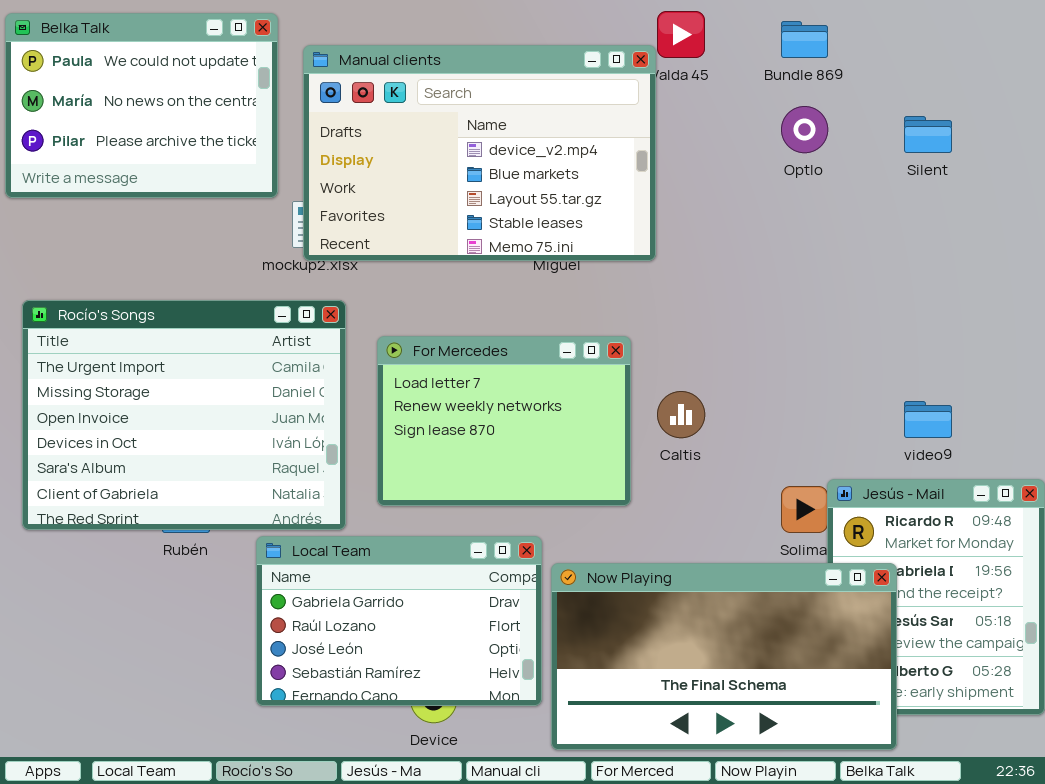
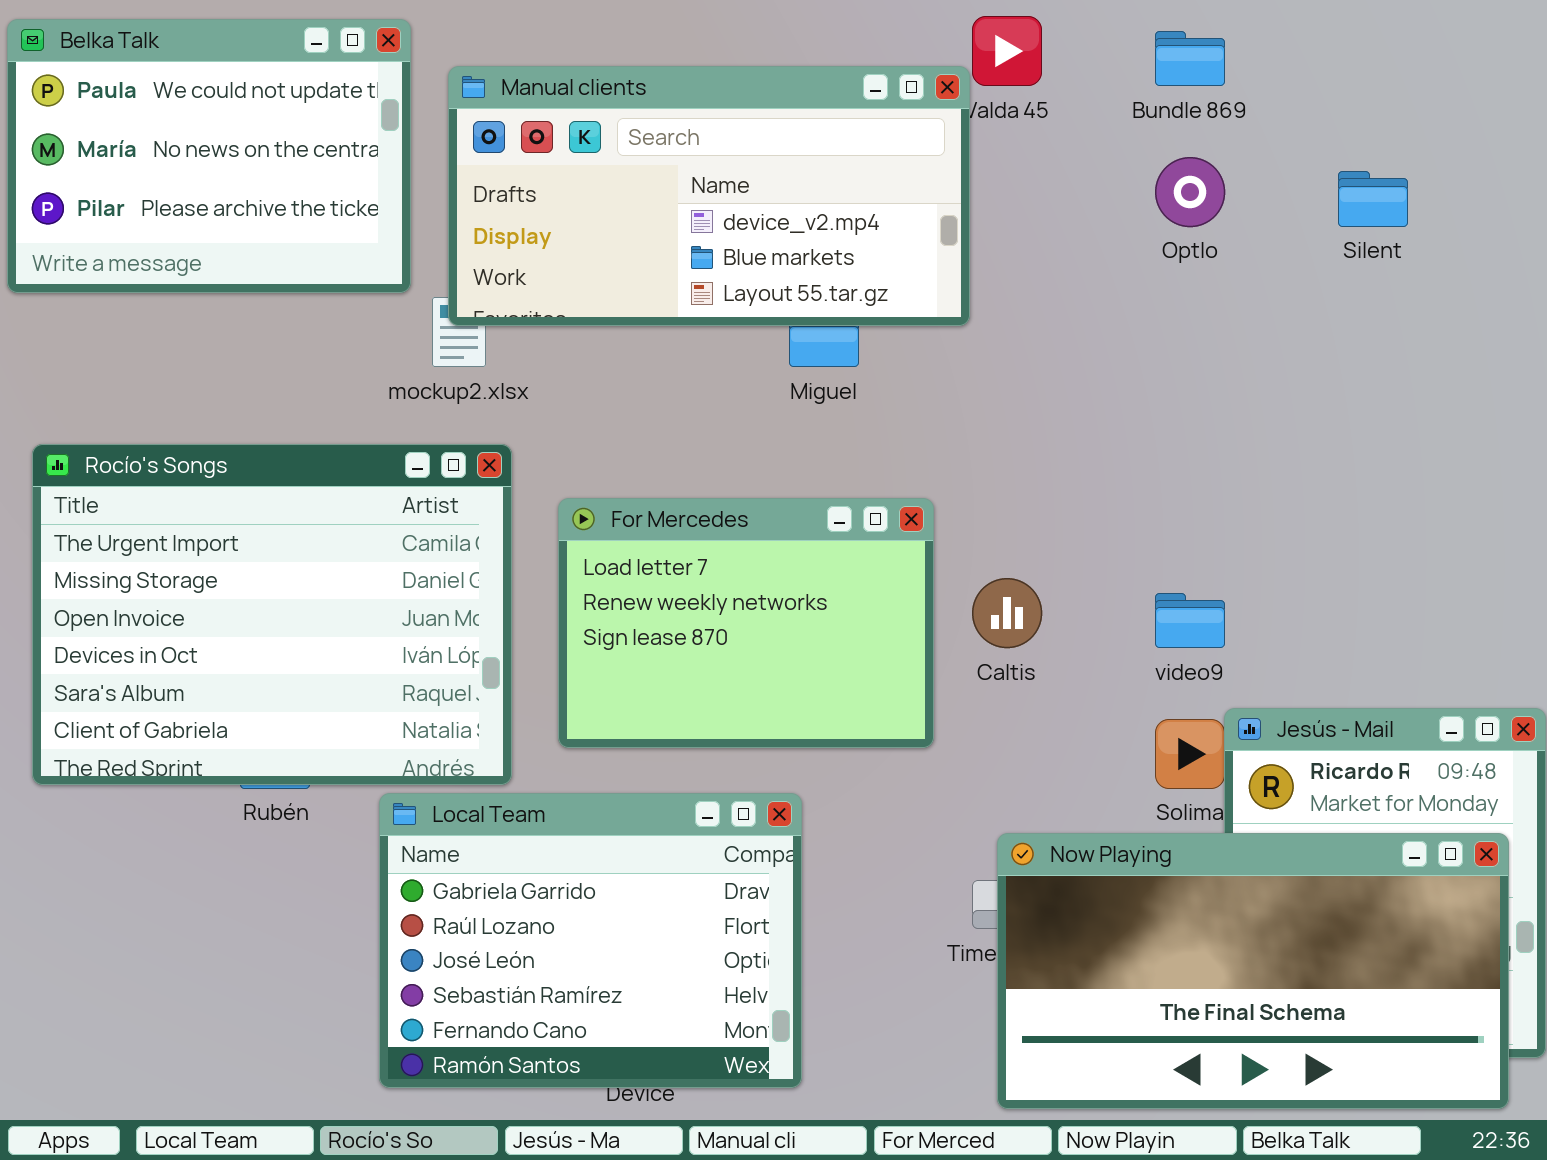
Manual clients: [303,45,656,261] -> [448,66,970,326], resized
video9: [904,401,952,438] -> [1155,593,1225,648], moved
Local Team: [256,536,542,706] -> [379,793,802,1088], resized
Now Playing: [551,563,897,750] -> [997,833,1509,1109], moved

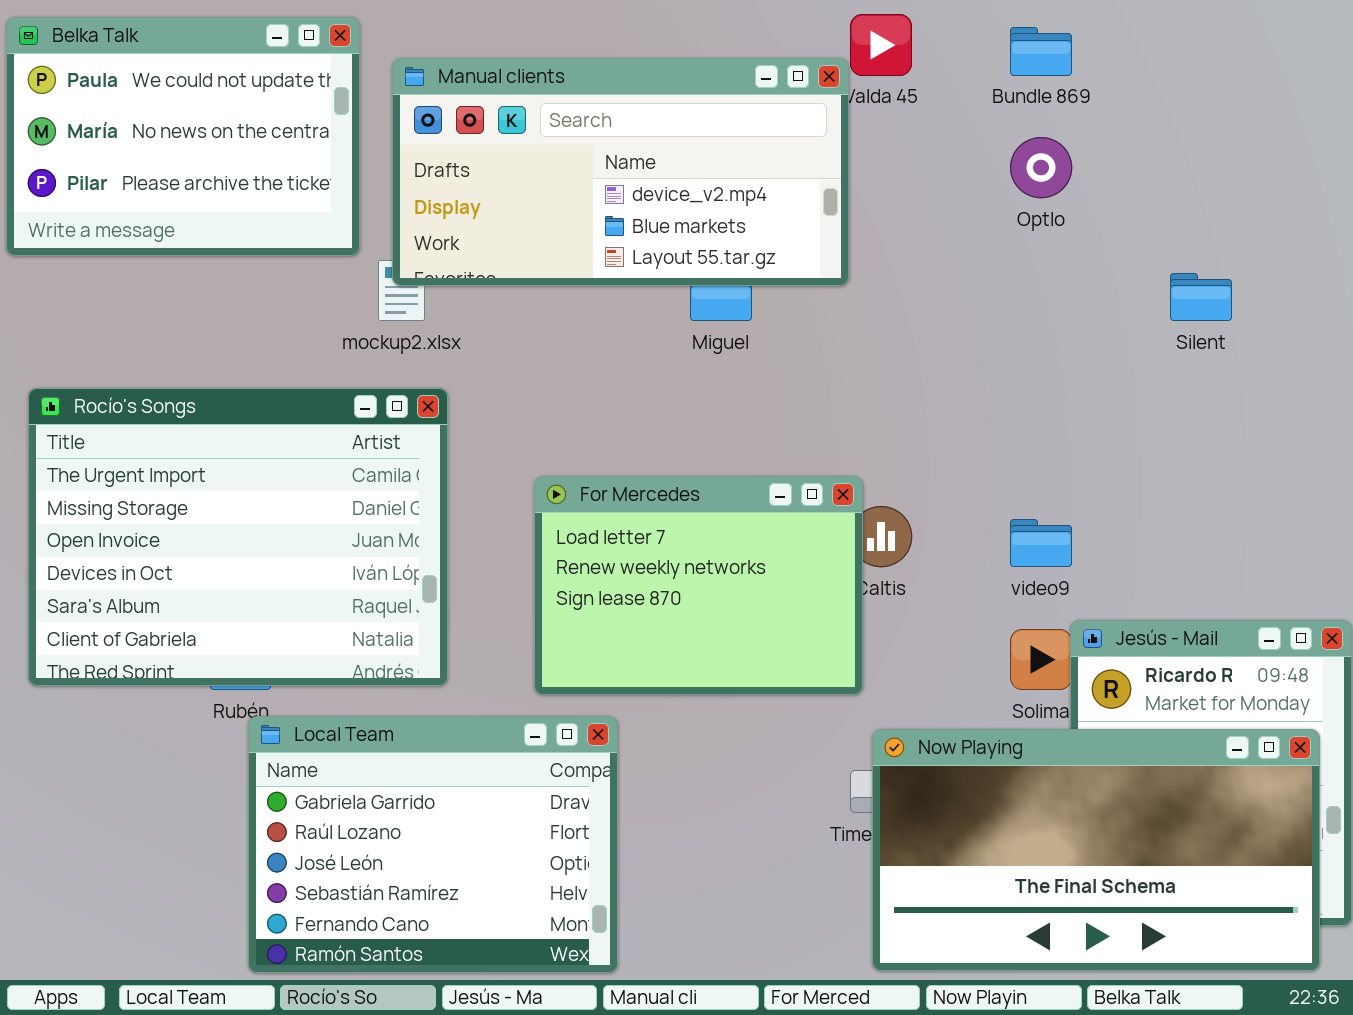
Silent: [1338,171,1408,227] -> [1170,273,1232,321], moved
For Mercedes: [558,498,934,748] -> [534,476,863,695], moved
Local Team: [379,793,802,1088] -> [248,716,618,973], moved

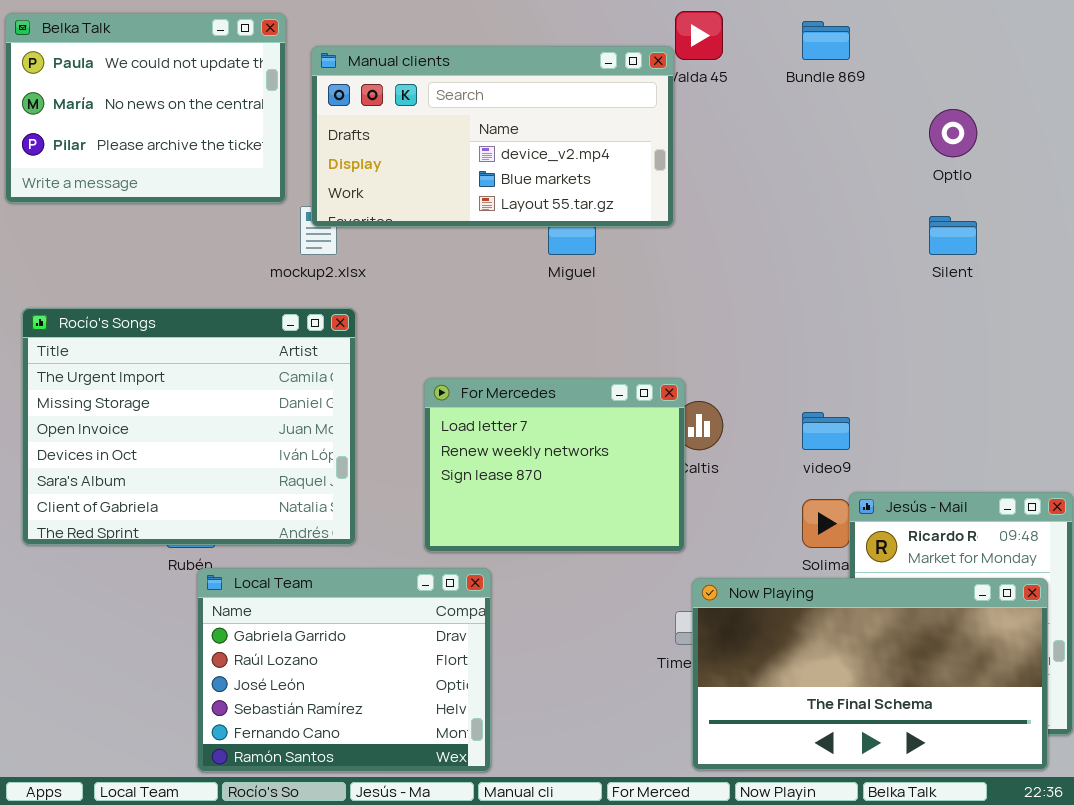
Optlo: [1010,137,1072,198] -> [929,109,977,157], moved

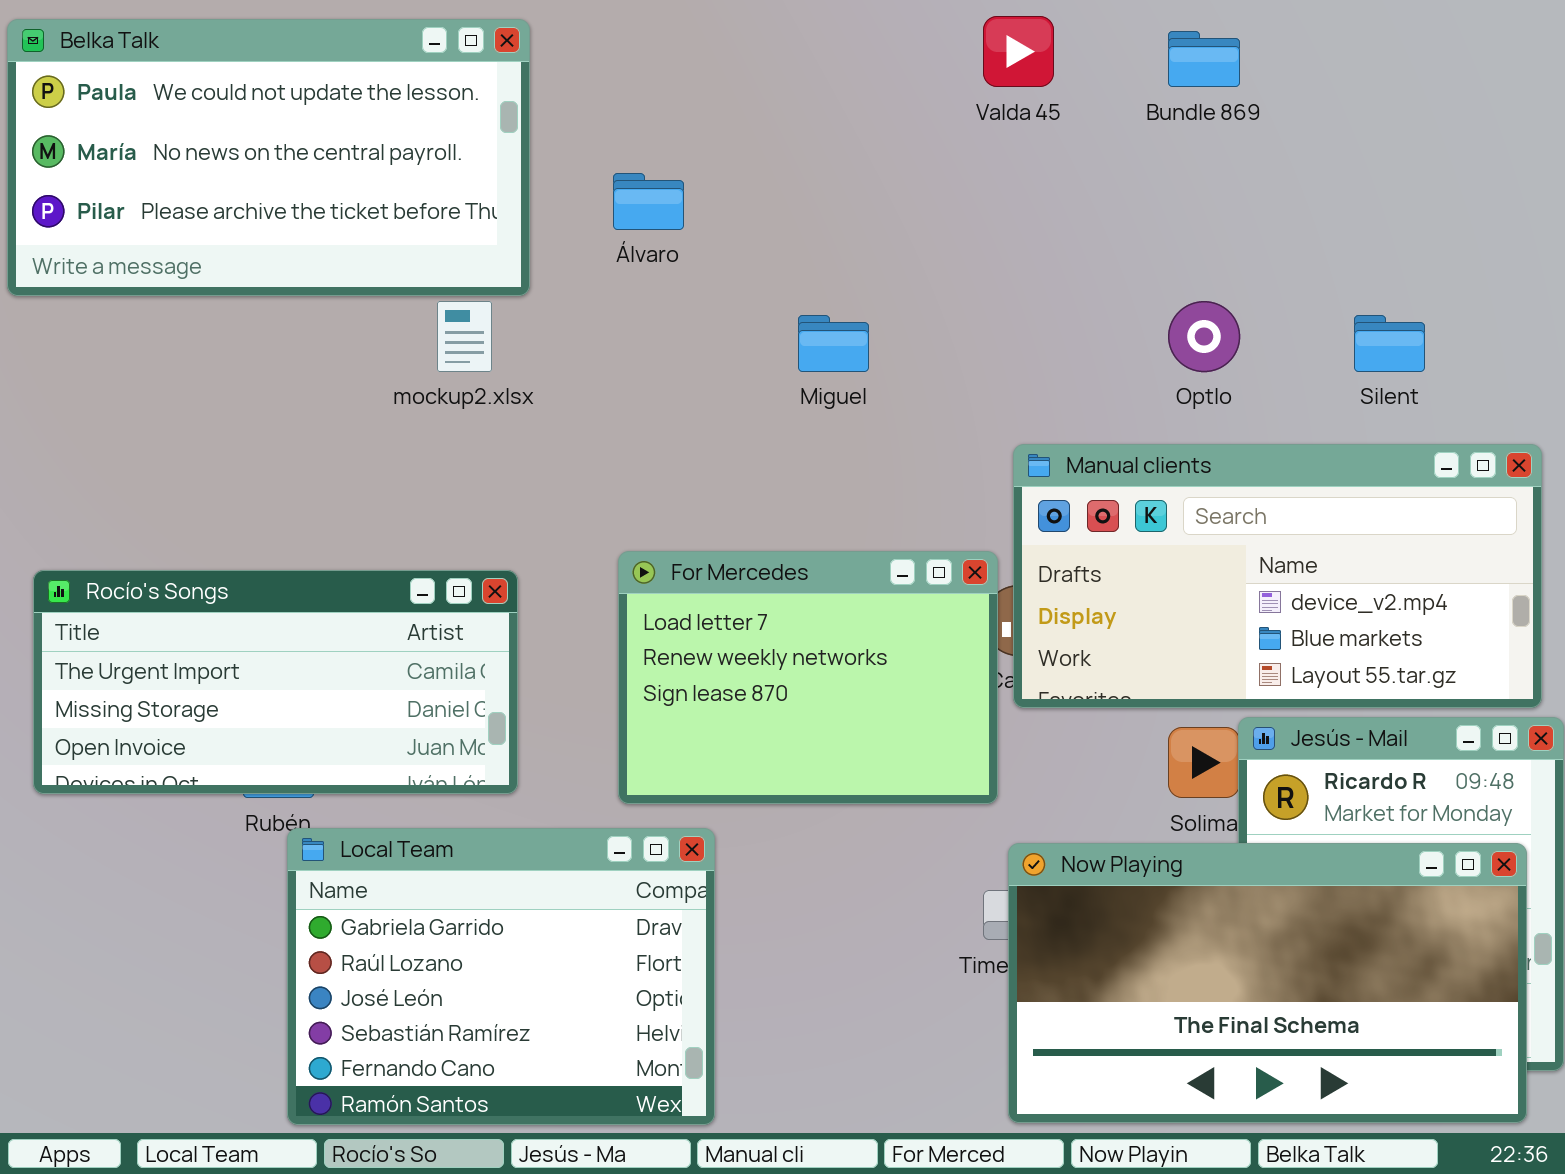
Belka Talk: [5,13,286,203] -> [7,19,530,296], resized
Manual clients: [311,46,674,227] -> [1013,444,1542,708], moved
Optlo: [929,109,977,157] -> [1168,301,1240,372], moved
Rocío's Songs: [22,308,356,545] -> [33,570,518,794], resized

